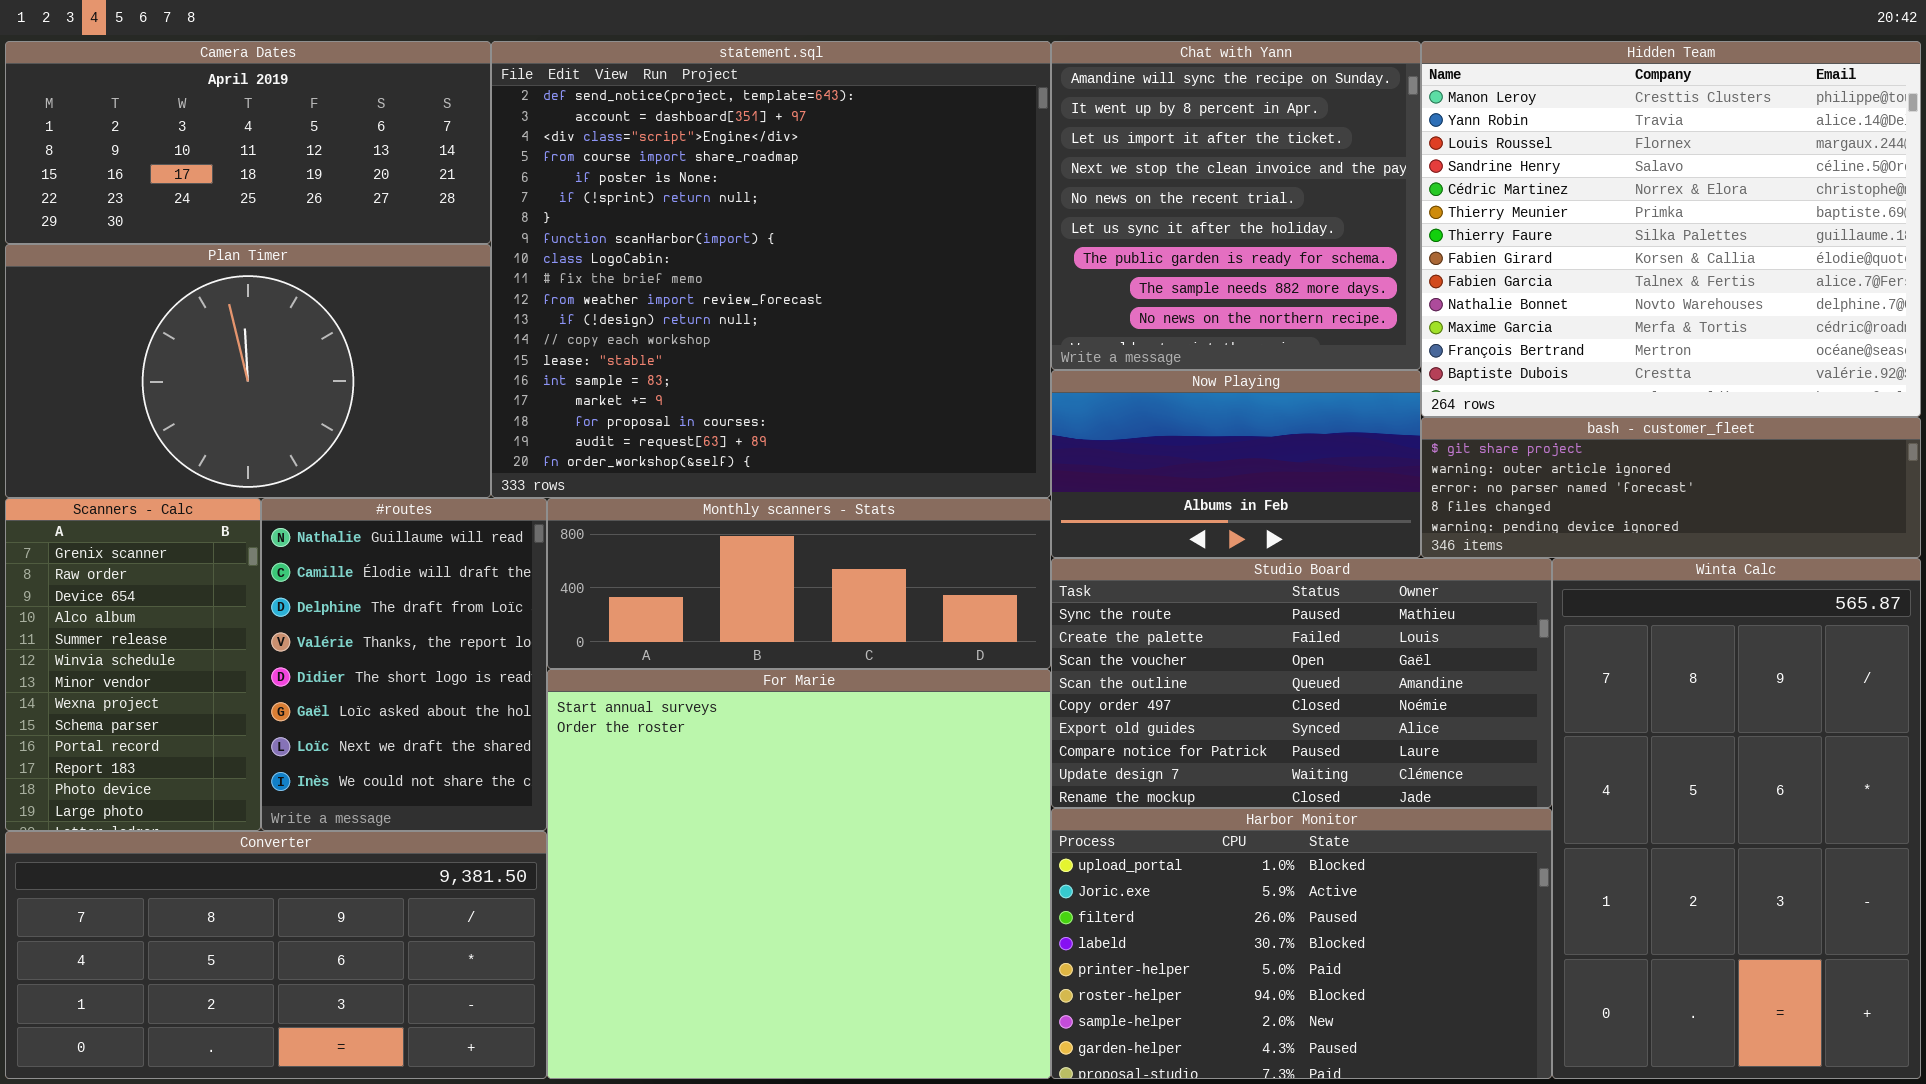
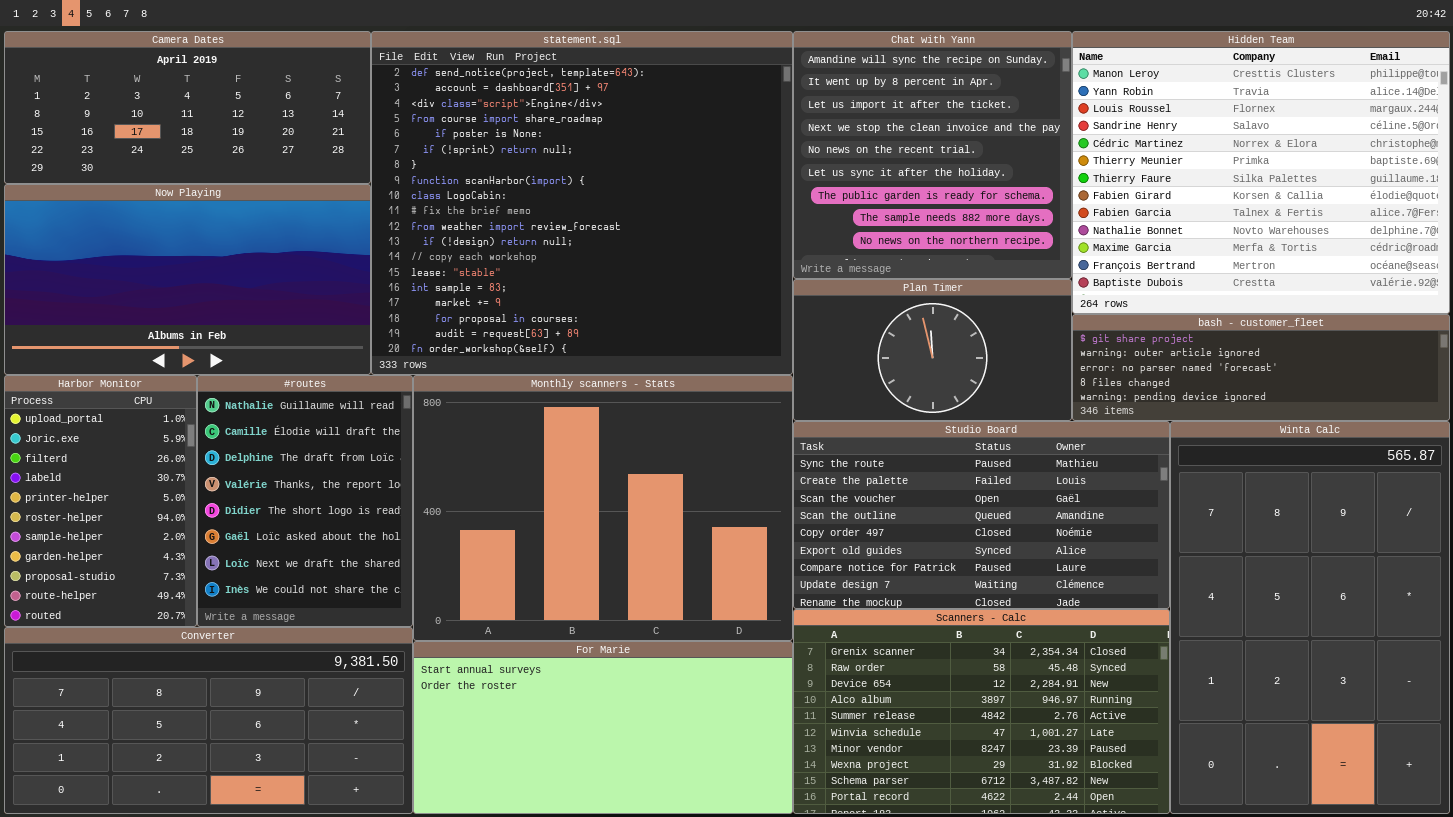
Plan Timer: [5,244,491,498] -> [793,279,1072,421], moved, resized
Now Playing: [1051,370,1421,558] -> [4,184,371,375], moved, resized
Scanners - Calc: [5,498,261,831] -> [793,609,1170,814], moved, resized
Monthly scanners - Stats: [547,498,1051,669] -> [413,375,793,641], resized
For Marie: [547,669,1051,1079] -> [413,641,793,814], resized
Harbor Monitor: [1051,808,1552,1079] -> [4,375,197,627], moved, resized

